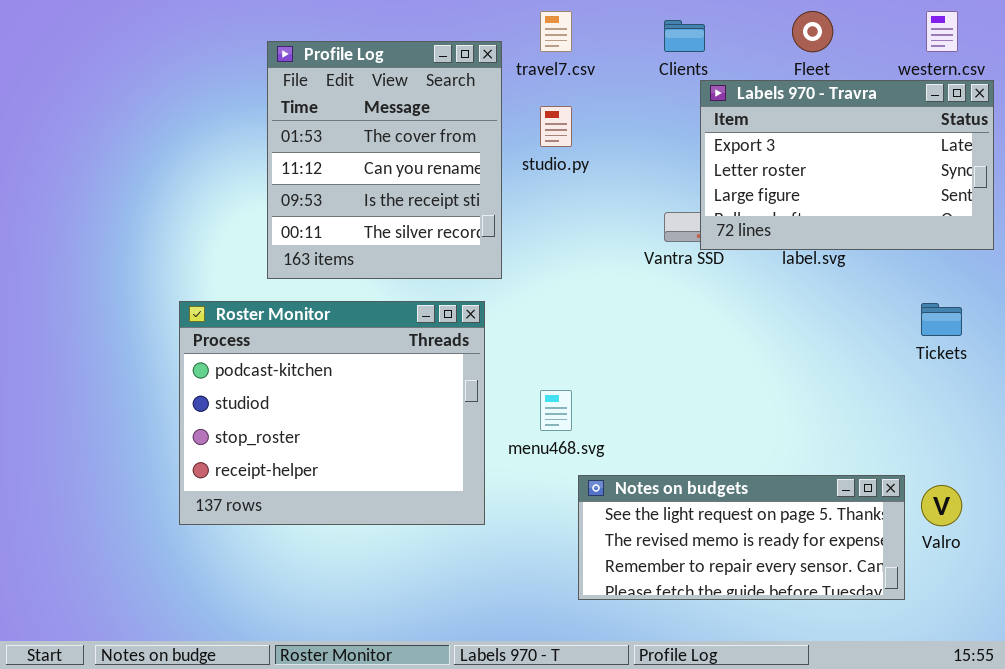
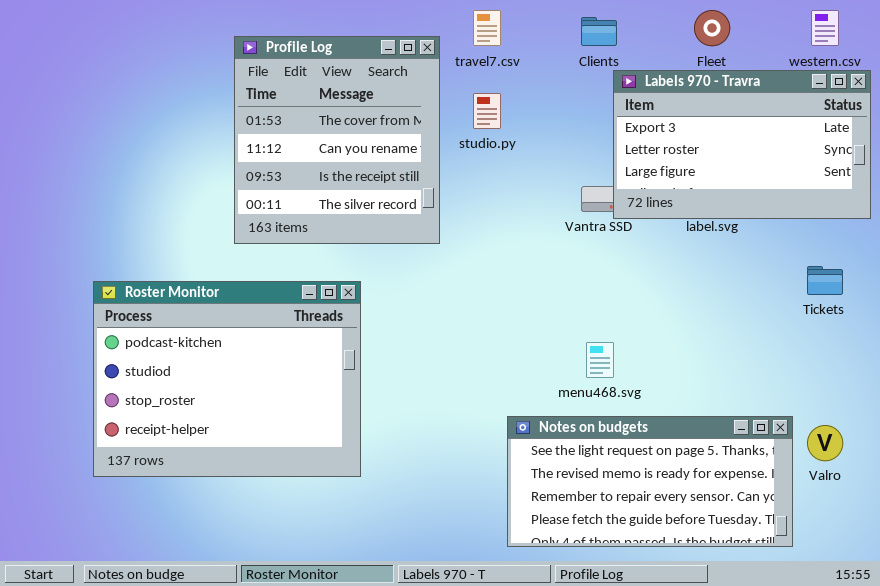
Roster Monitor: [179,301,485,525] -> [93,281,361,477], moved
menu468.svg: [540,390,572,431] -> [586,342,614,378], moved
Notes on budgets: [578,475,905,600] -> [507,416,793,547], resized

